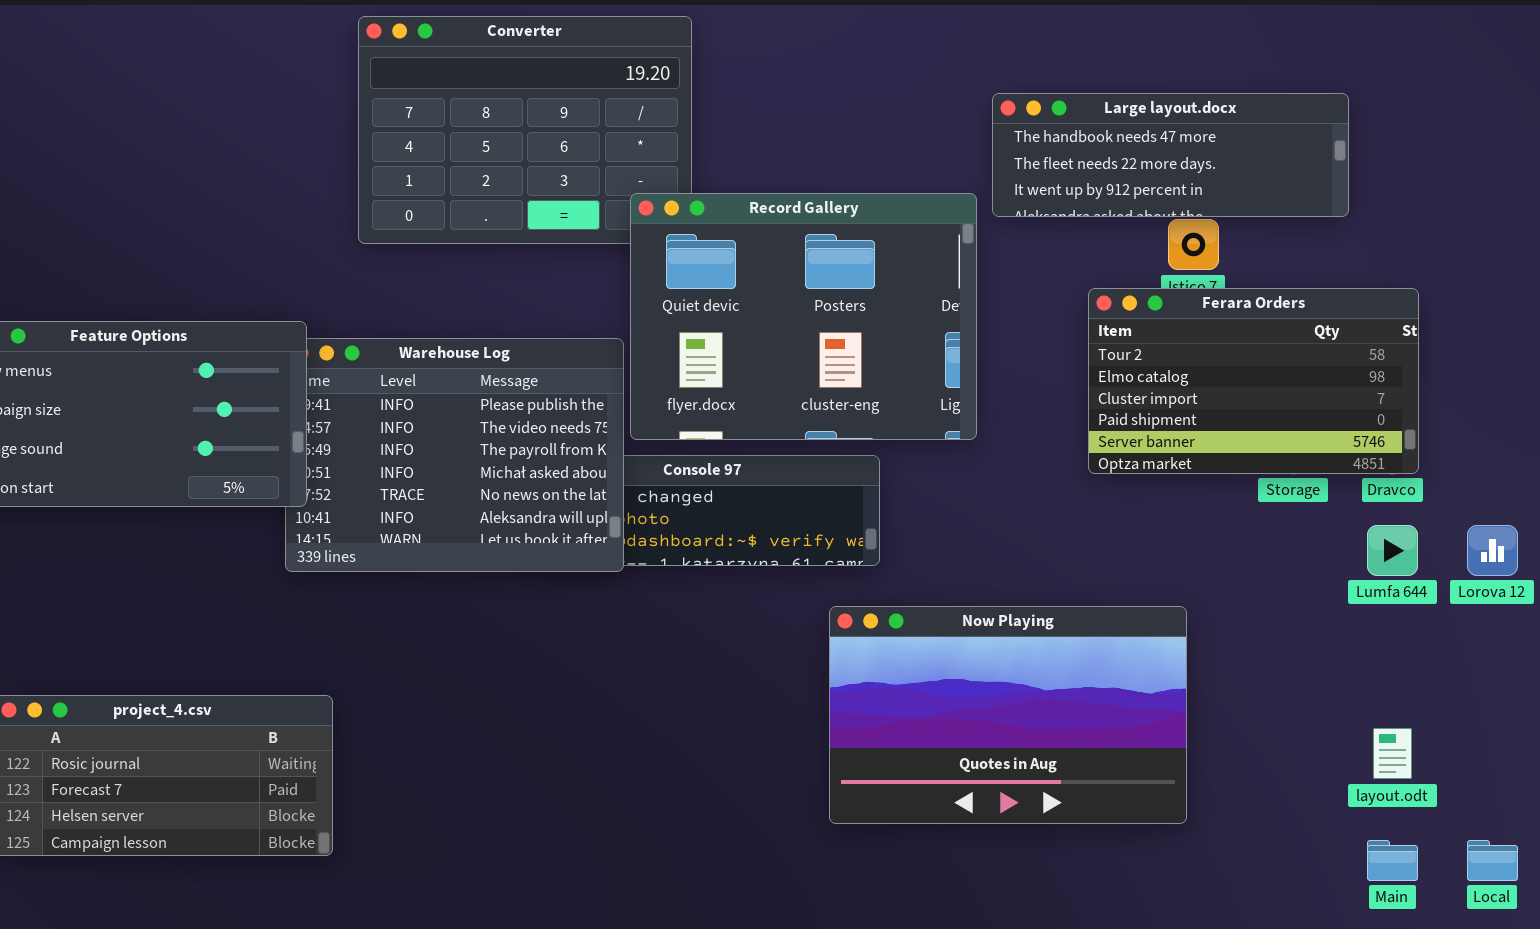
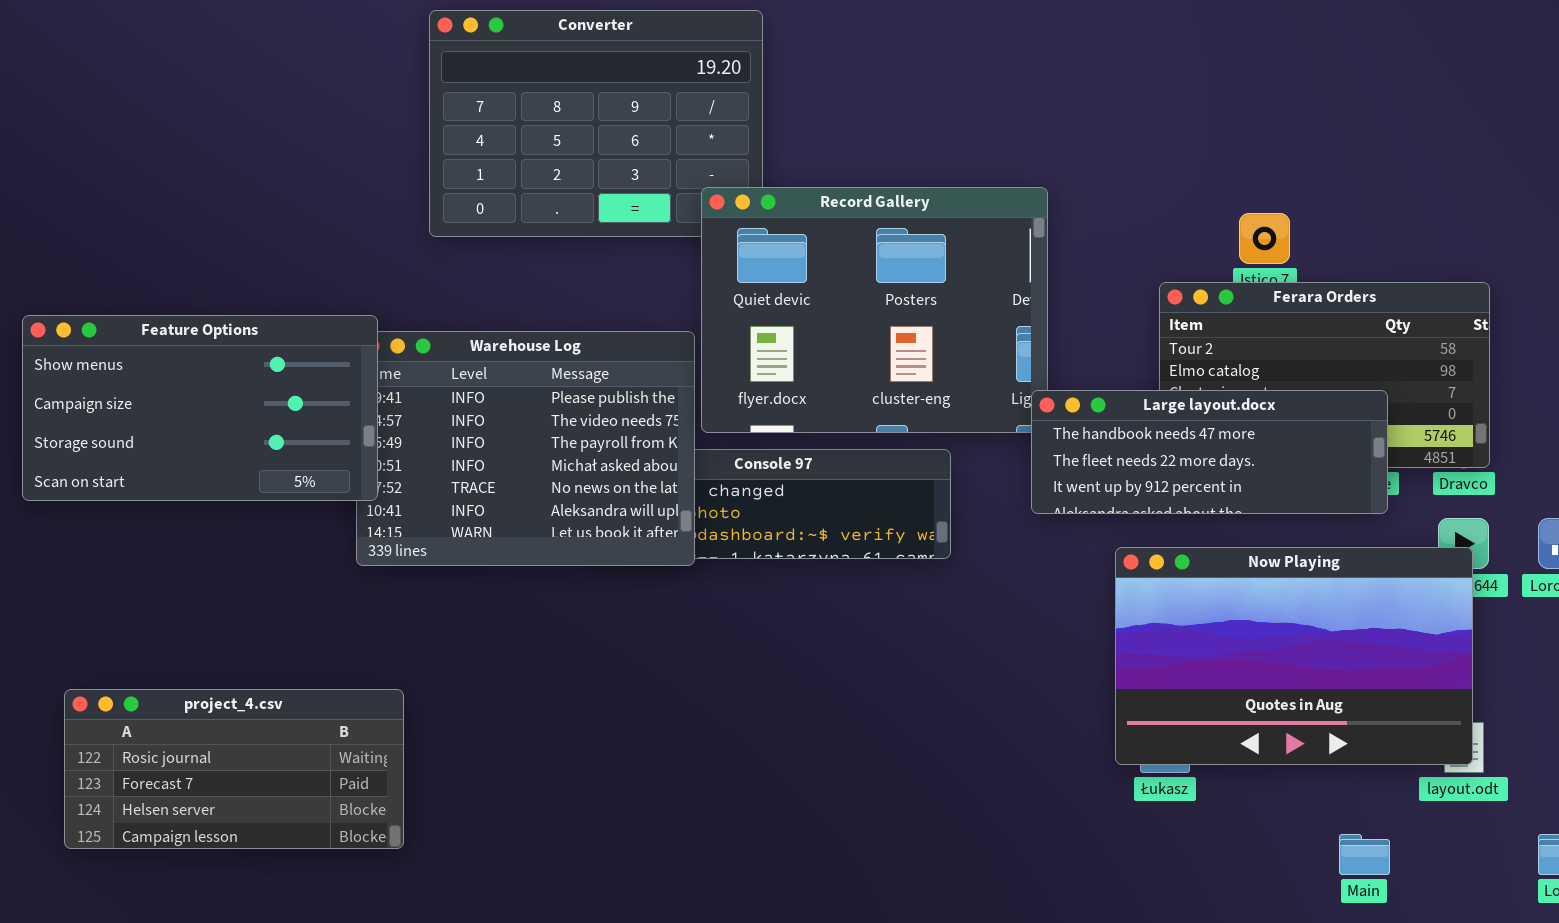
Large layout.docx: [992,93,1349,217] -> [1031,390,1388,514], moved
Now Playing: [829,606,1187,824] -> [1115,547,1473,765], moved
Main: [1367,840,1418,881] -> [1339,834,1390,875], moved

